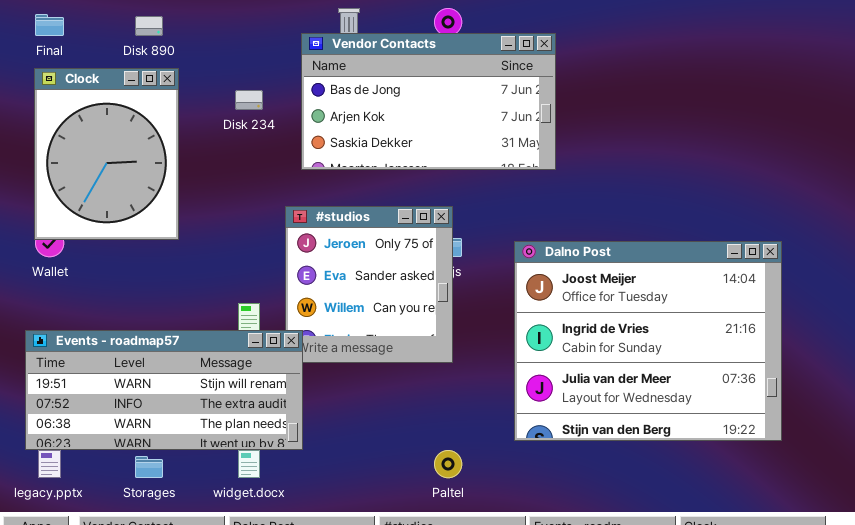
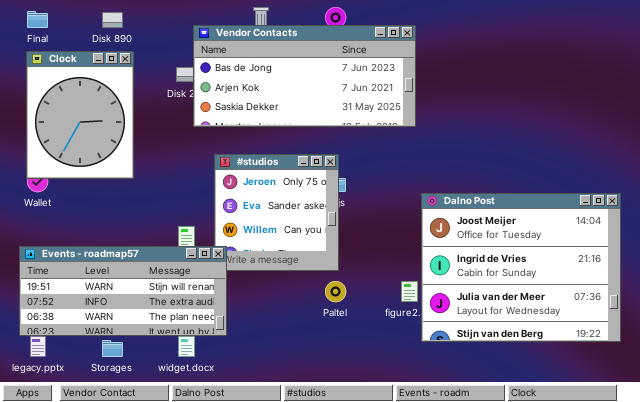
Vendor Contacts: [301,33,556,170] -> [193,25,416,127], resized
Dalno Post: [514,241,782,441] -> [421,193,621,342], moved
Paltel: [434,450,462,478] -> [325,281,346,302], moved

